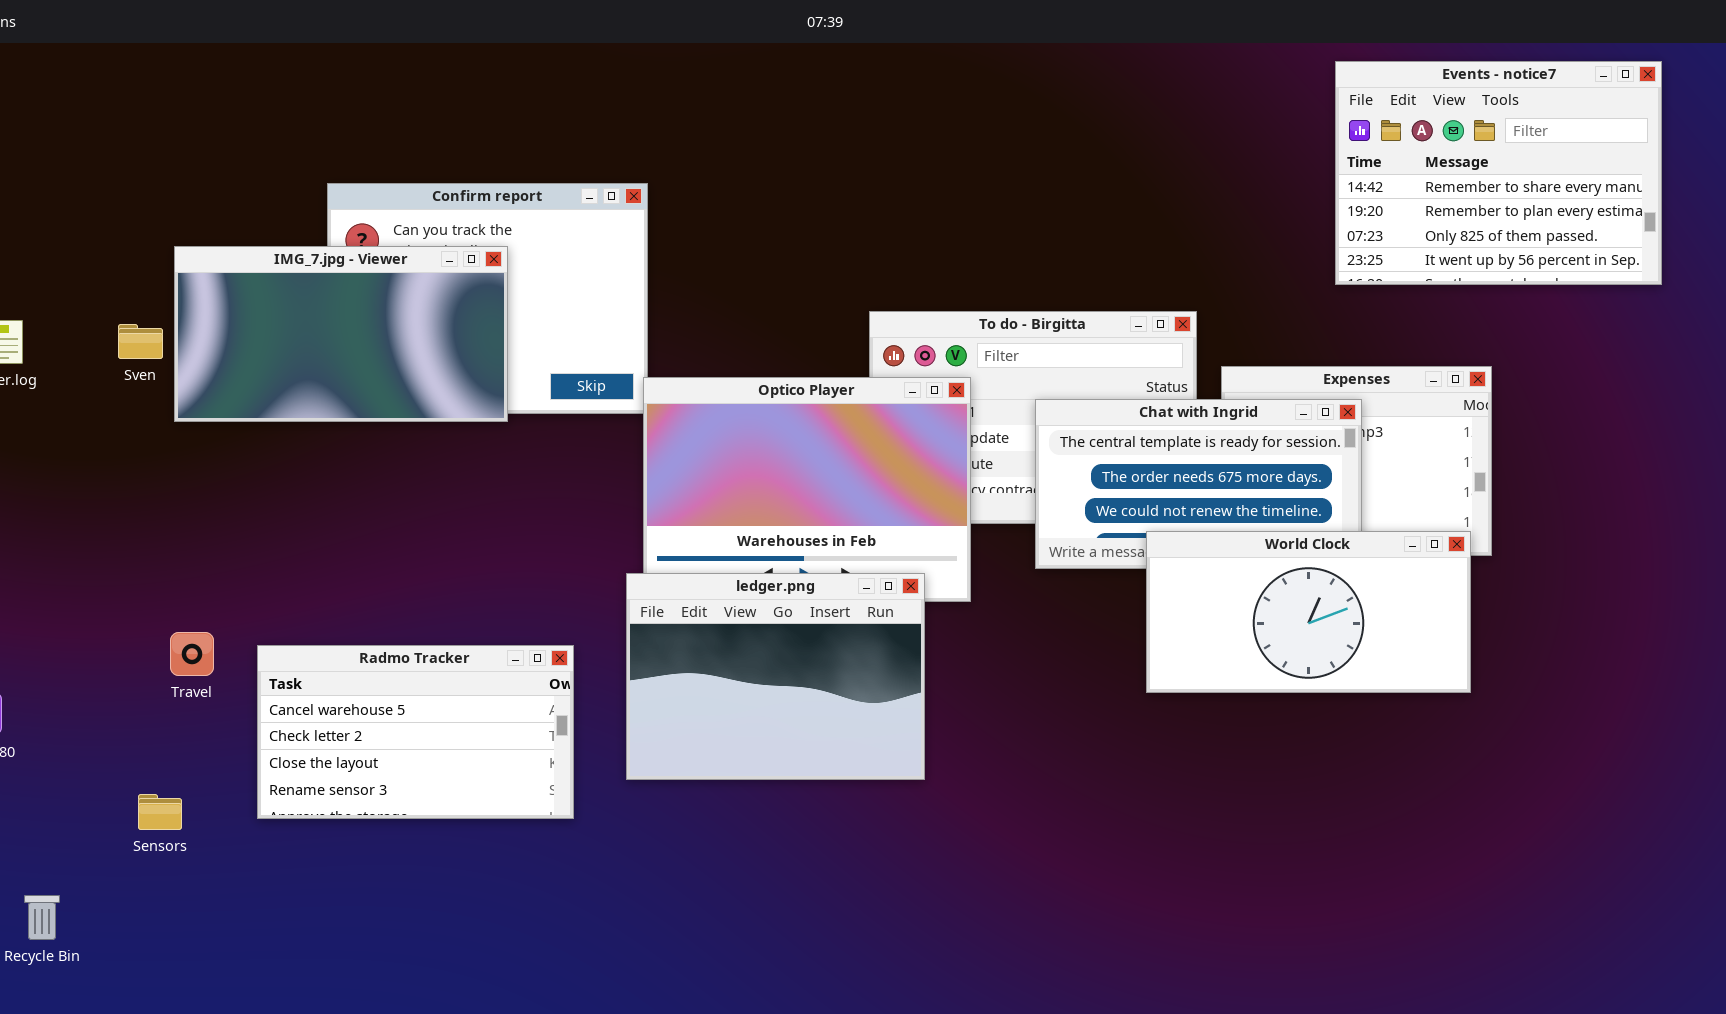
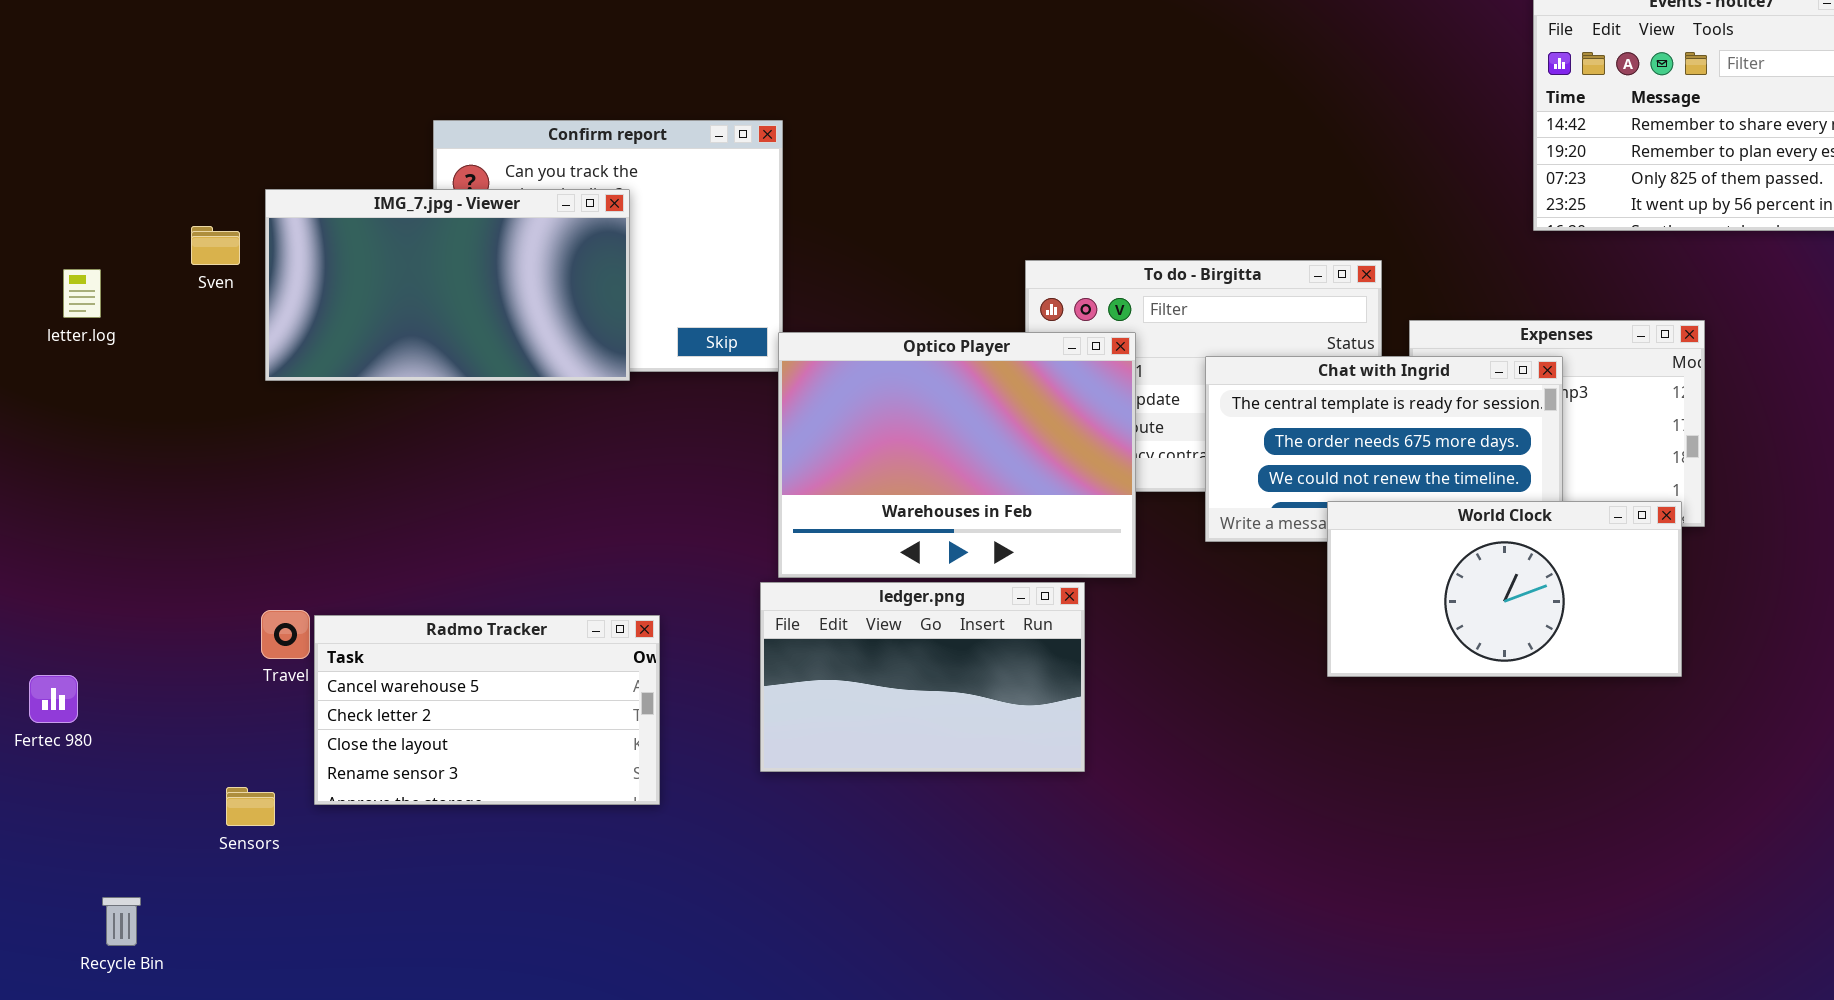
Sven: [118,324,163,359] -> [191,226,240,265], moved
ledger.png: [626,573,925,780] -> [760,582,1085,772], resized
Radmo Tracker: [257,645,574,819] -> [314,615,660,805], moved

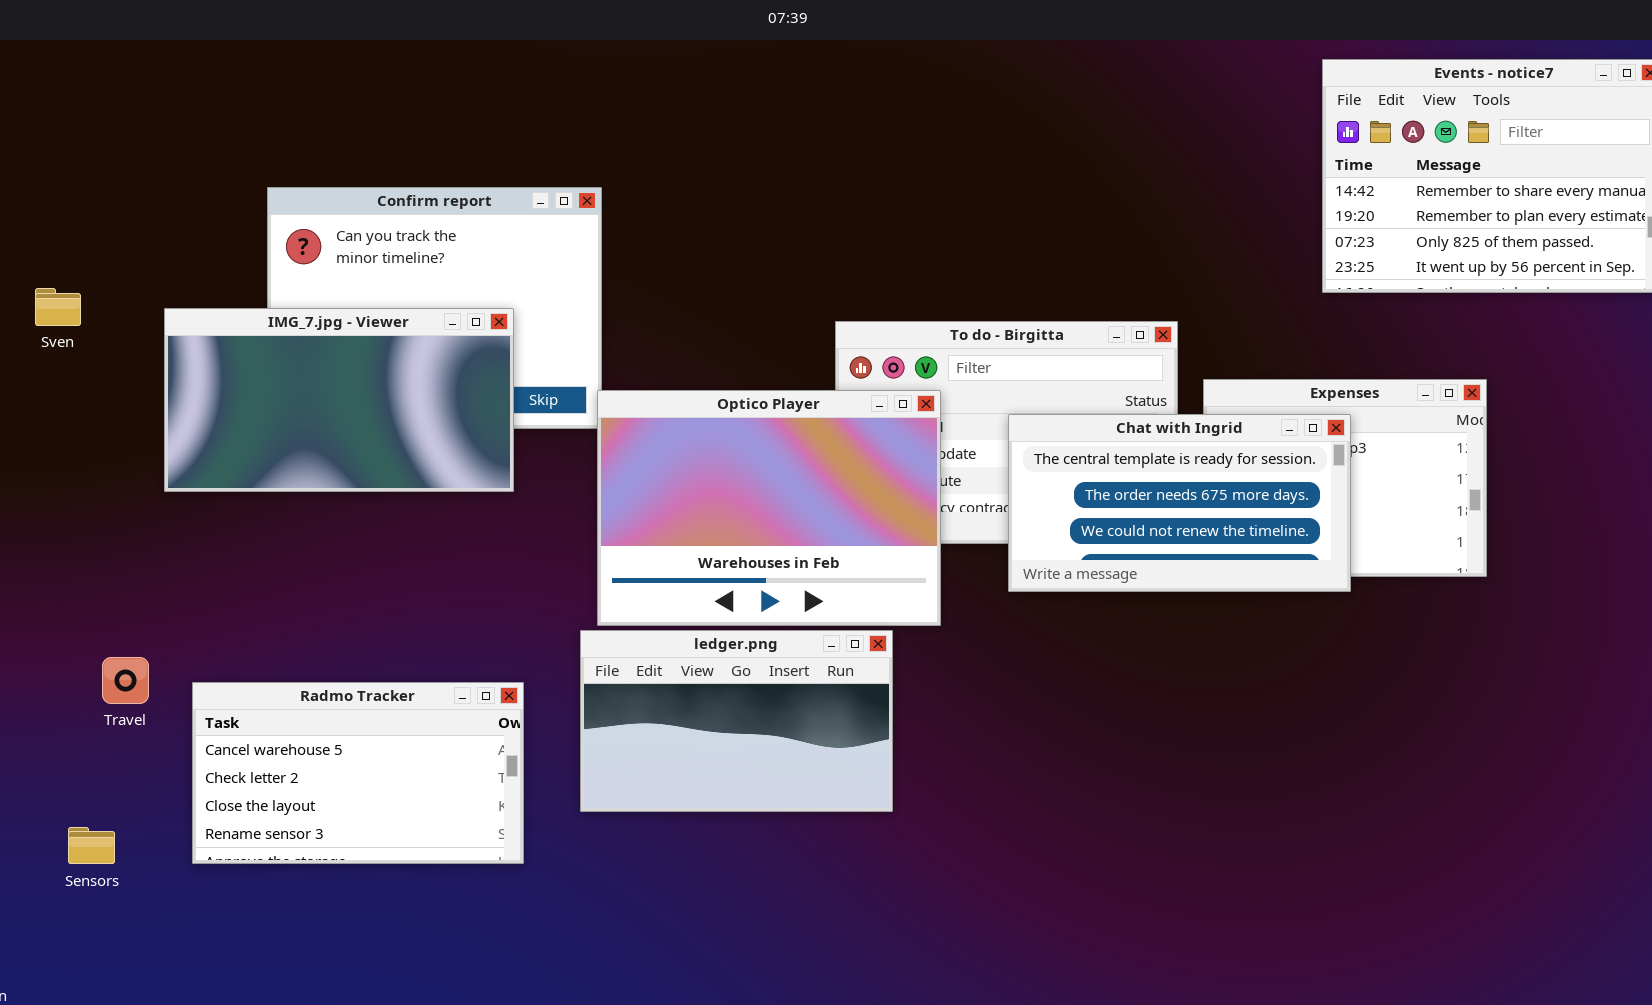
IMG_7.jpg - Viewer: [265,189,630,381] -> [164,308,514,492], moved
World Clock: [1327,501,1682,677] -> none, closed
Radmo Tracker: [314,615,660,805] -> [192,682,524,864], moved

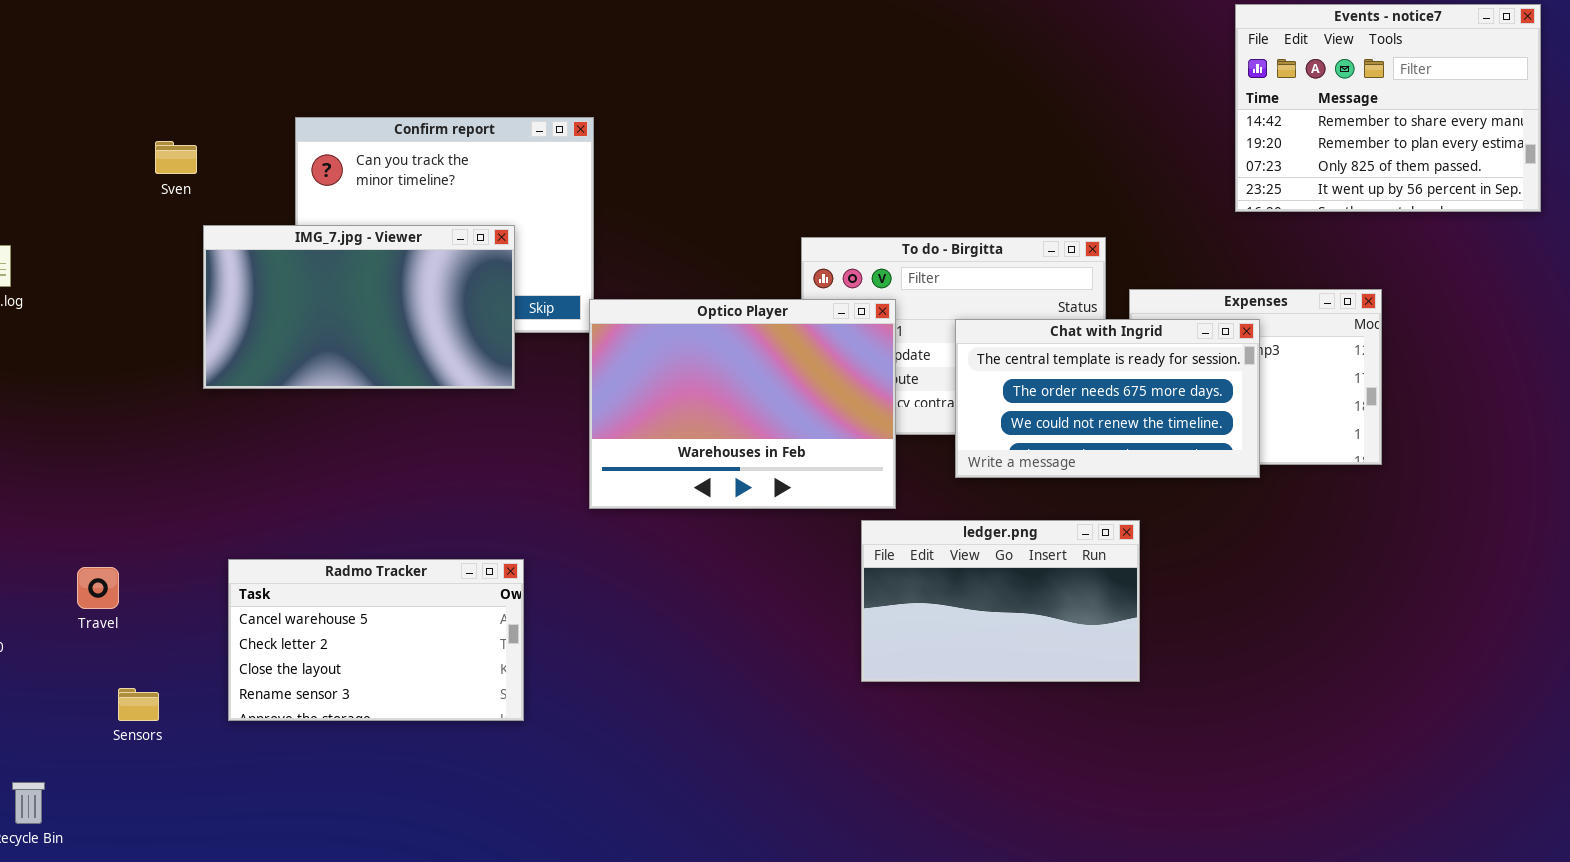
Sven: [35,288,81,326] -> [155,141,197,174], moved
ledger.png: [580,630,893,812] -> [861,520,1140,682], moved
Travel: [102,657,149,704] -> [77,567,119,609], moved

